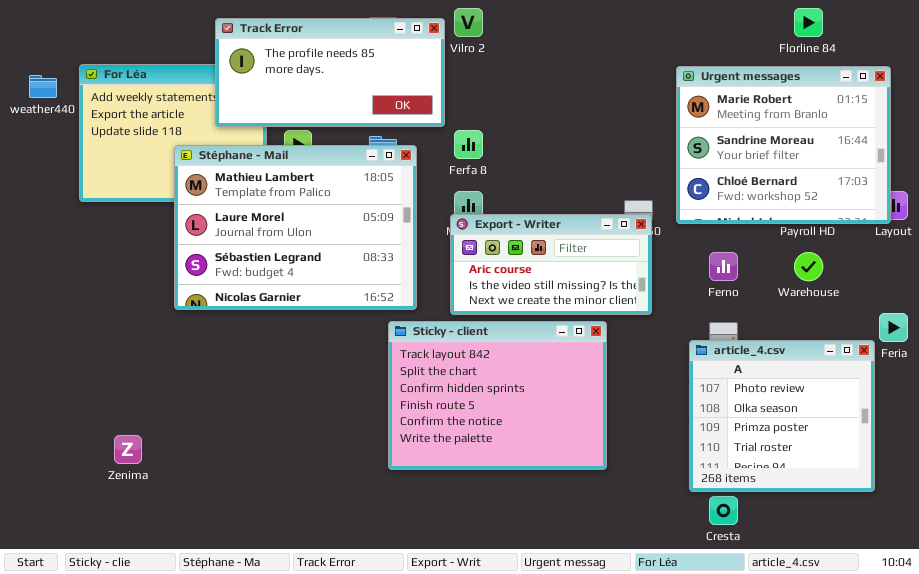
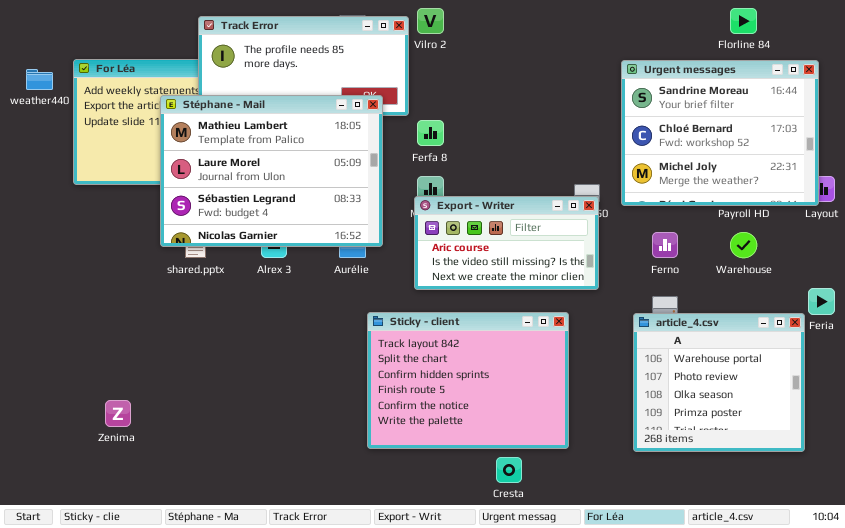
Urgent messages: [676,66,891,224] -> [621,60,819,206], scrolled down 1 row
Stéphane - Mail: [174,145,417,310] -> [160,95,383,247], moved
Sticky - client: [388,321,607,470] -> [367,312,569,449], moved
article_4.csv: [689,340,875,492] -> [633,313,805,452], scrolled up 1 row
Cresta: [709,496,738,525] -> [496,457,522,483], moved

